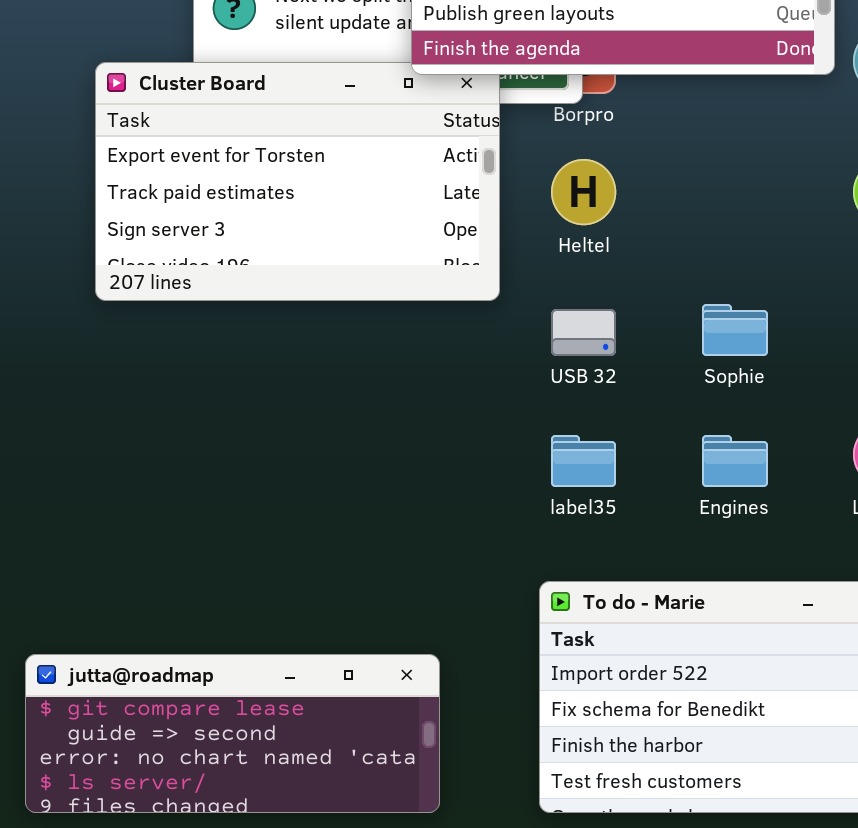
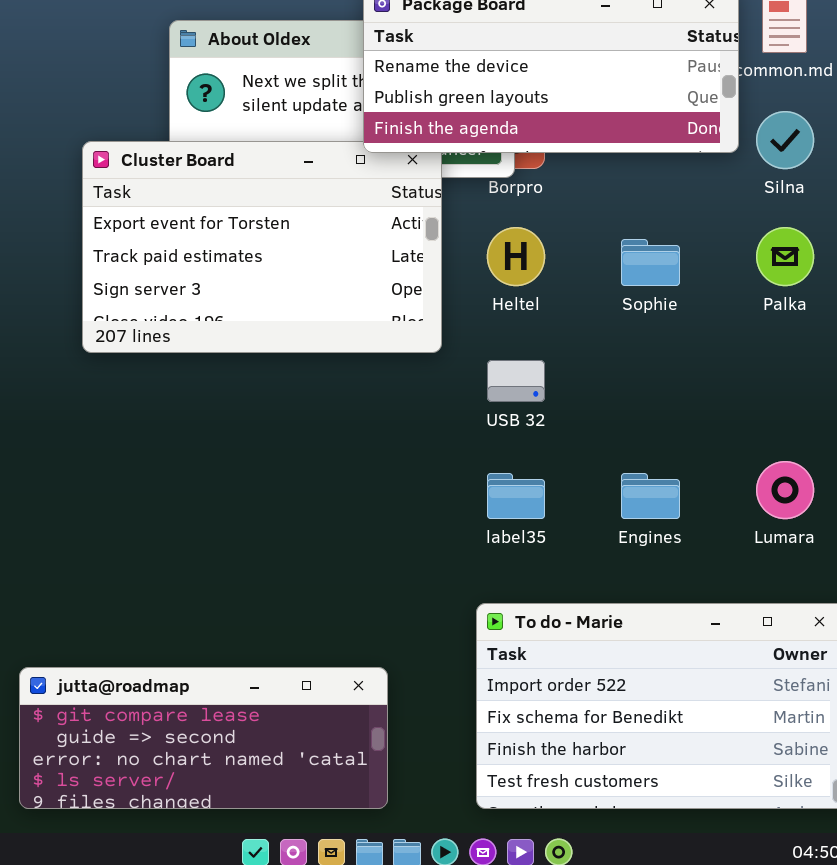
Sophie: [702,304,768,356] -> [621,239,680,286], moved

